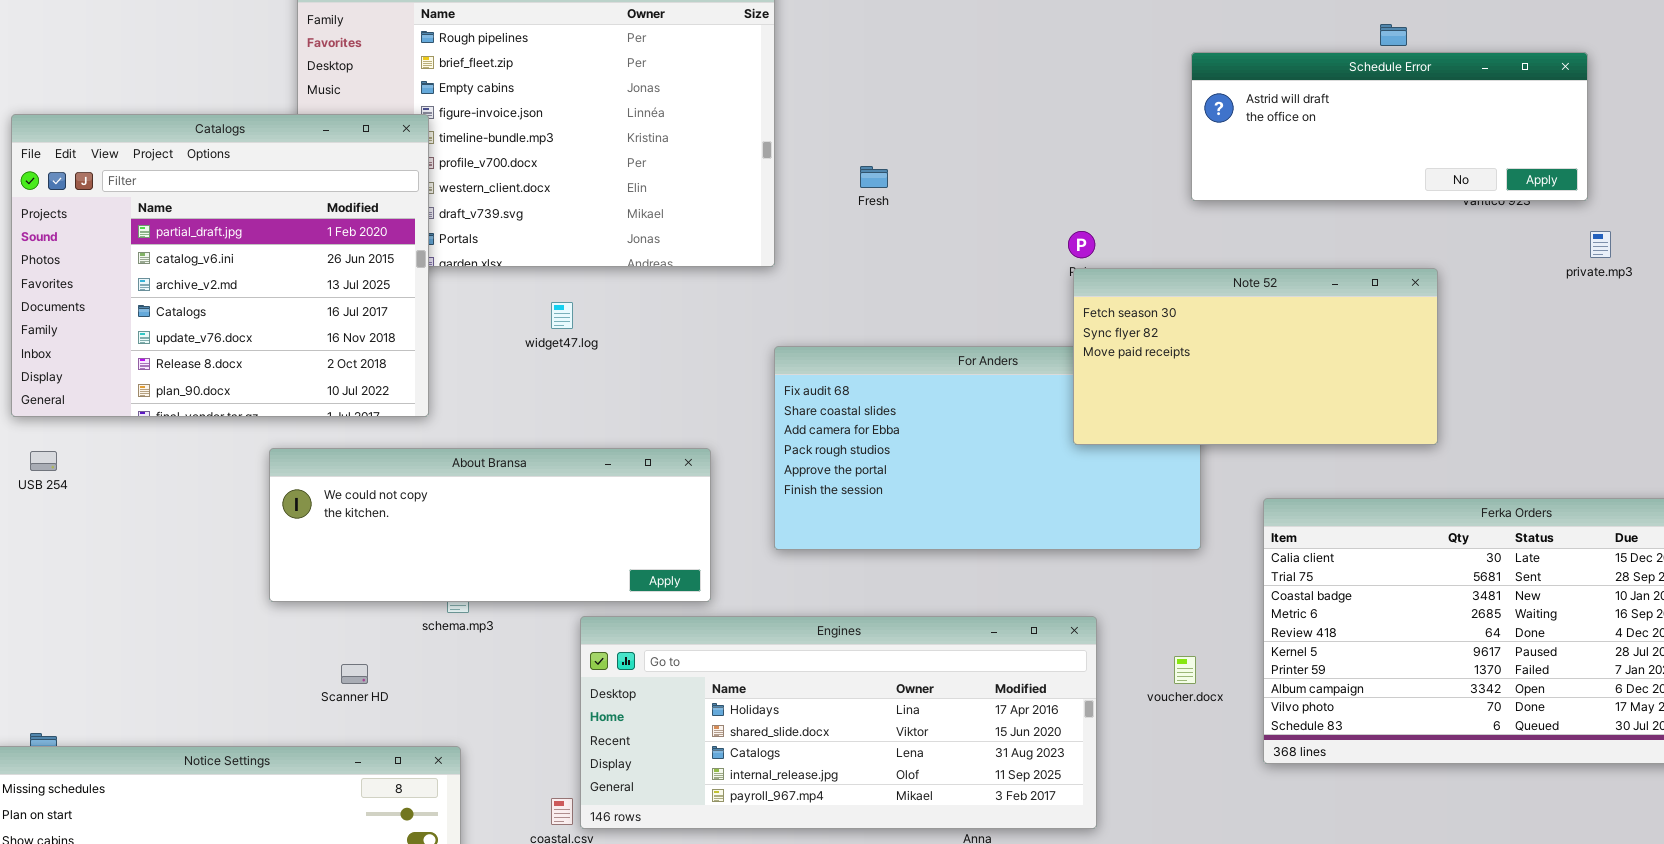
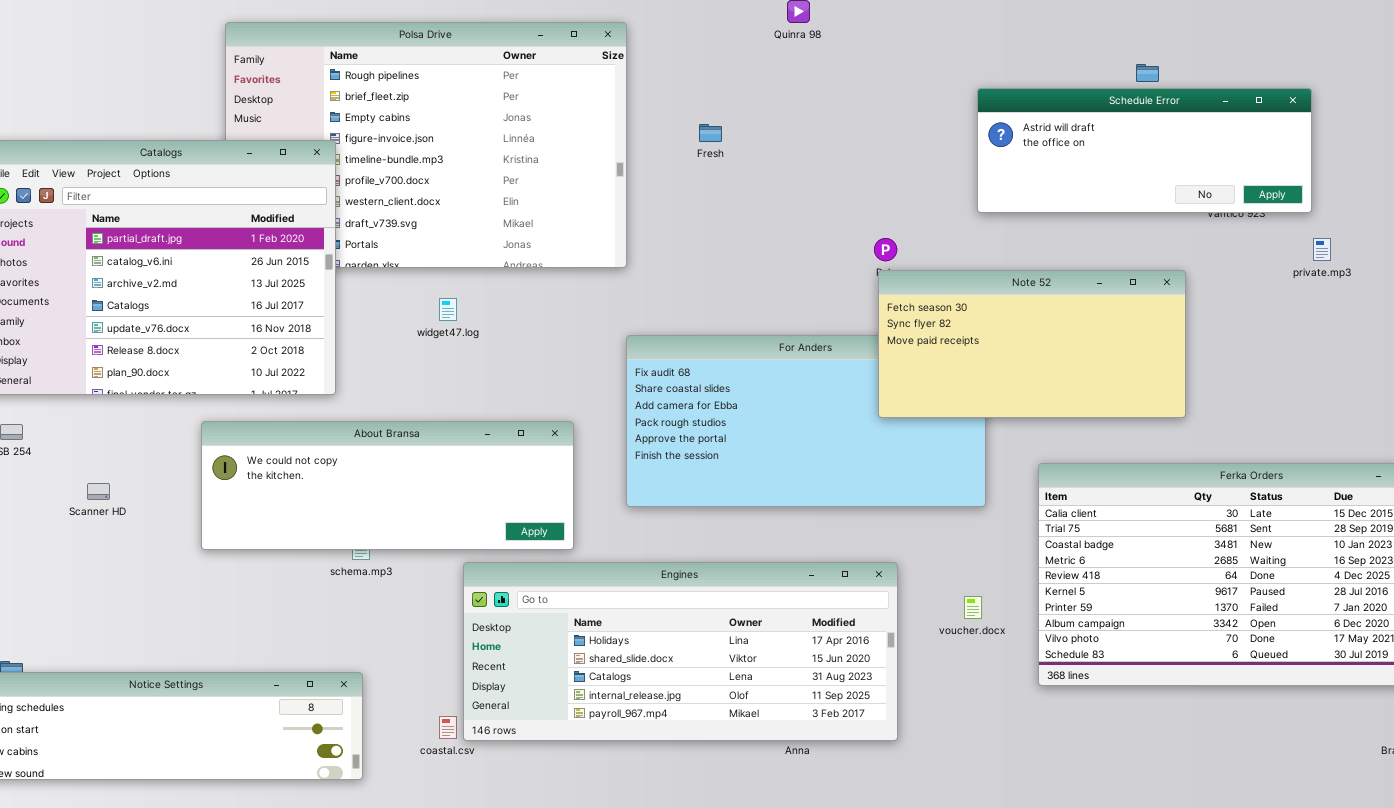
Fresh: [860,166,888,188] -> [699,124,722,142], moved
Scanner HD: [341,664,368,684] -> [87,483,110,500], moved

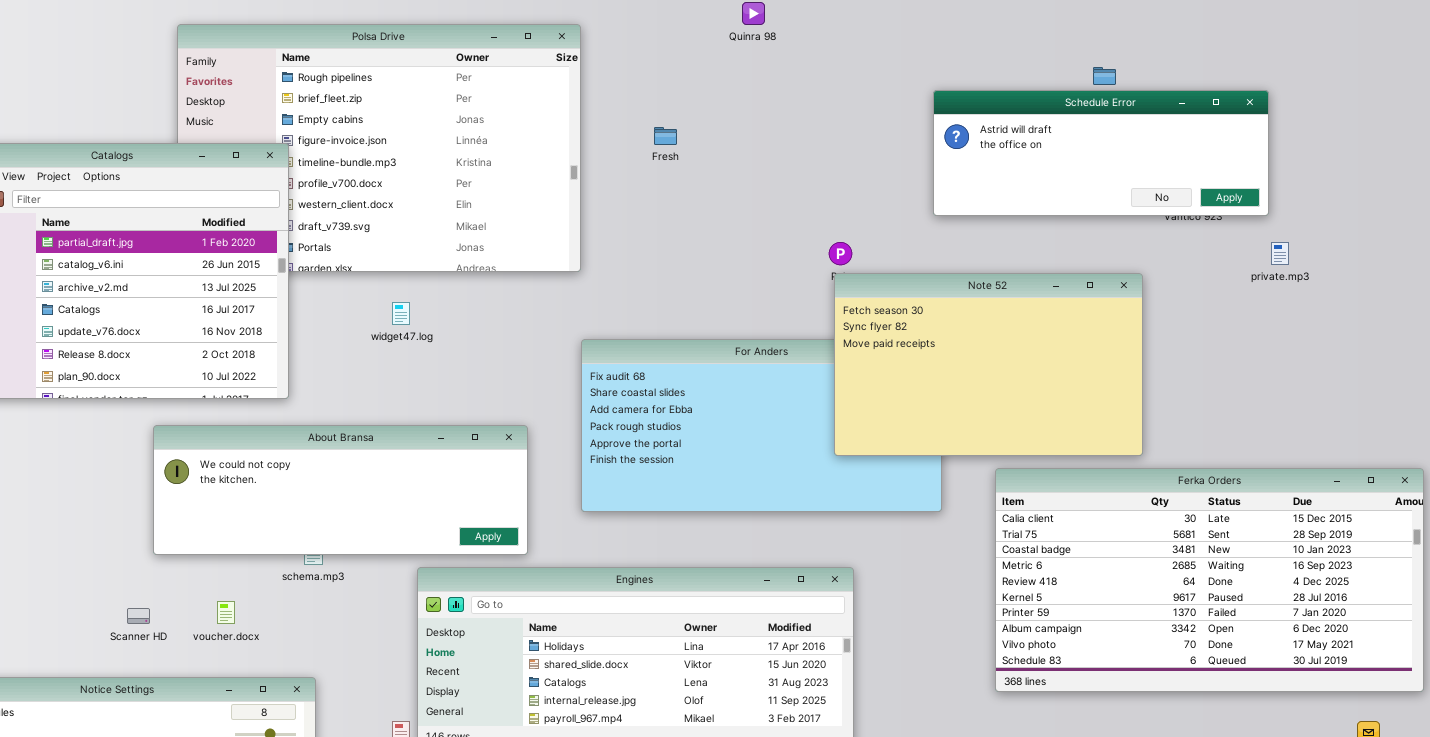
Note 52: [878,270,1186,418] -> [834,273,1143,456], resized
Scanner HD: [87,483,110,500] -> [127,608,150,624], moved
voucher.docx: [964,596,982,619] -> [217,601,235,624], moved

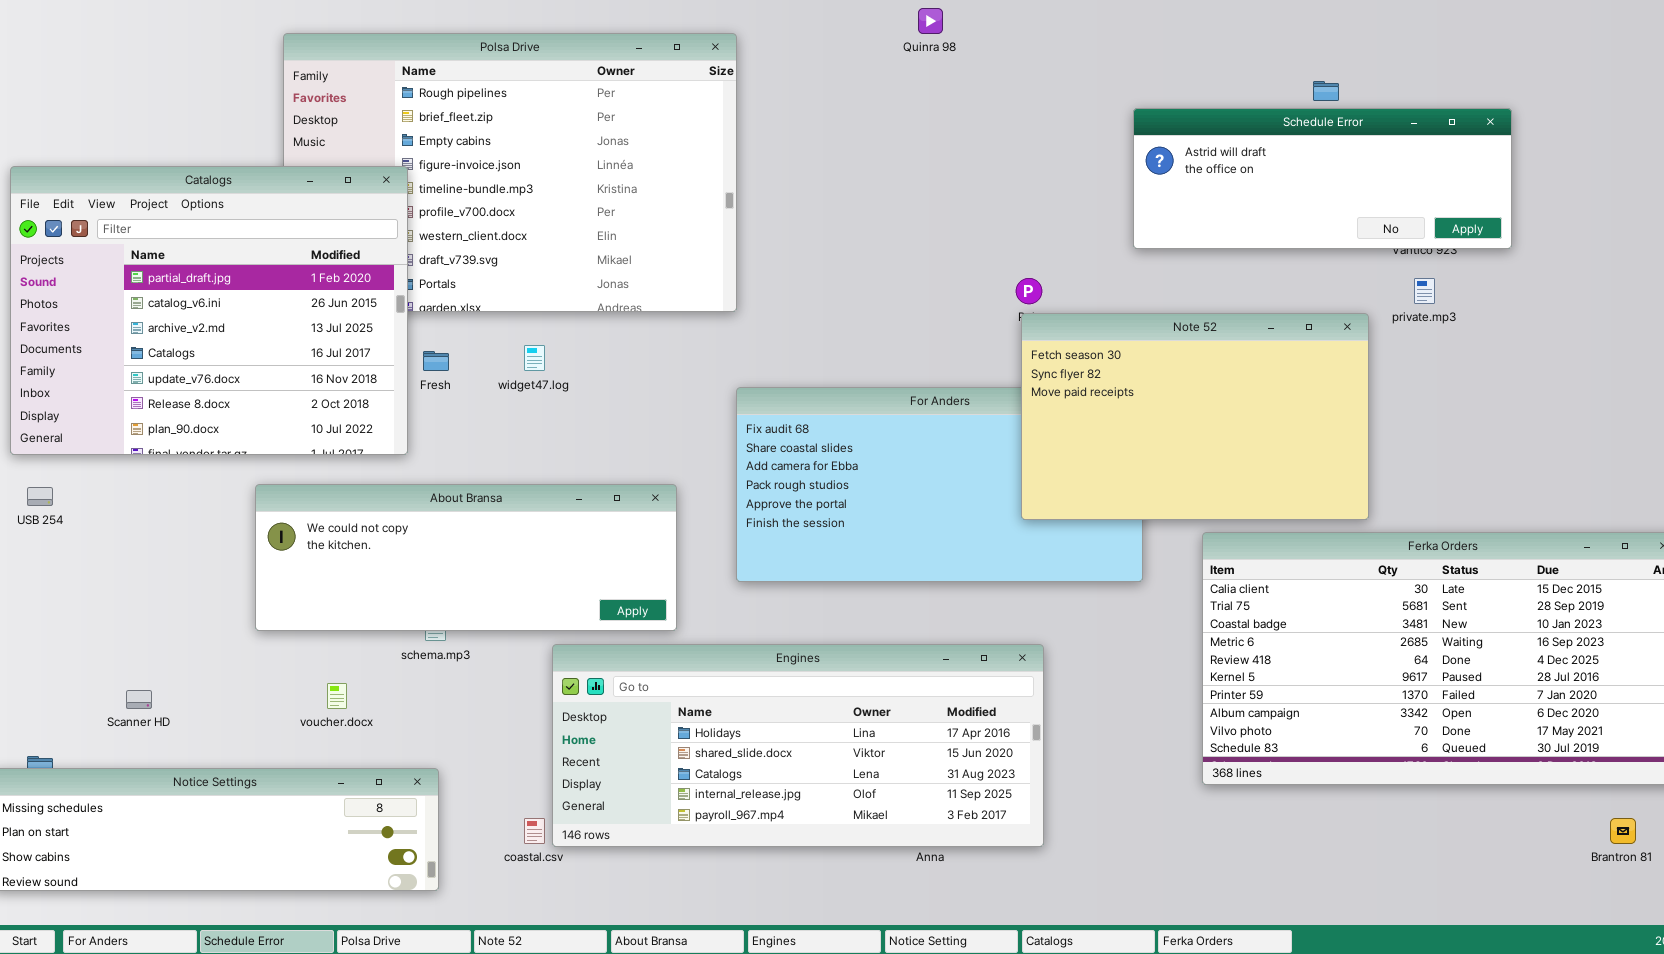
Fresh: [654,127,677,145] -> [423,351,449,371], moved
private.mp3: [1271,242,1289,265] -> [1414,278,1435,304], moved
Scanner HD: [127,608,150,624] -> [126,690,152,709], moved

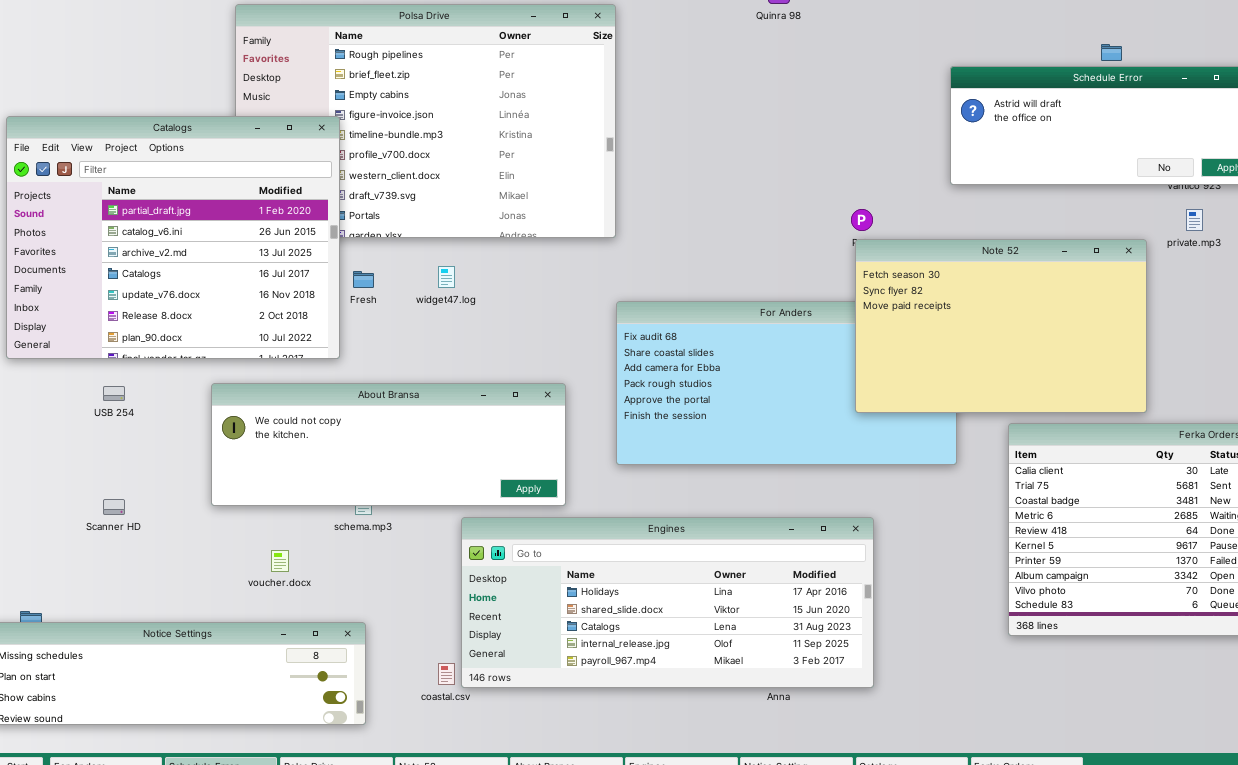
USB 254: [27,487,53,506] -> [103,386,125,401], moved
Scanner HD: [126,690,152,709] -> [103,499,125,515], moved

